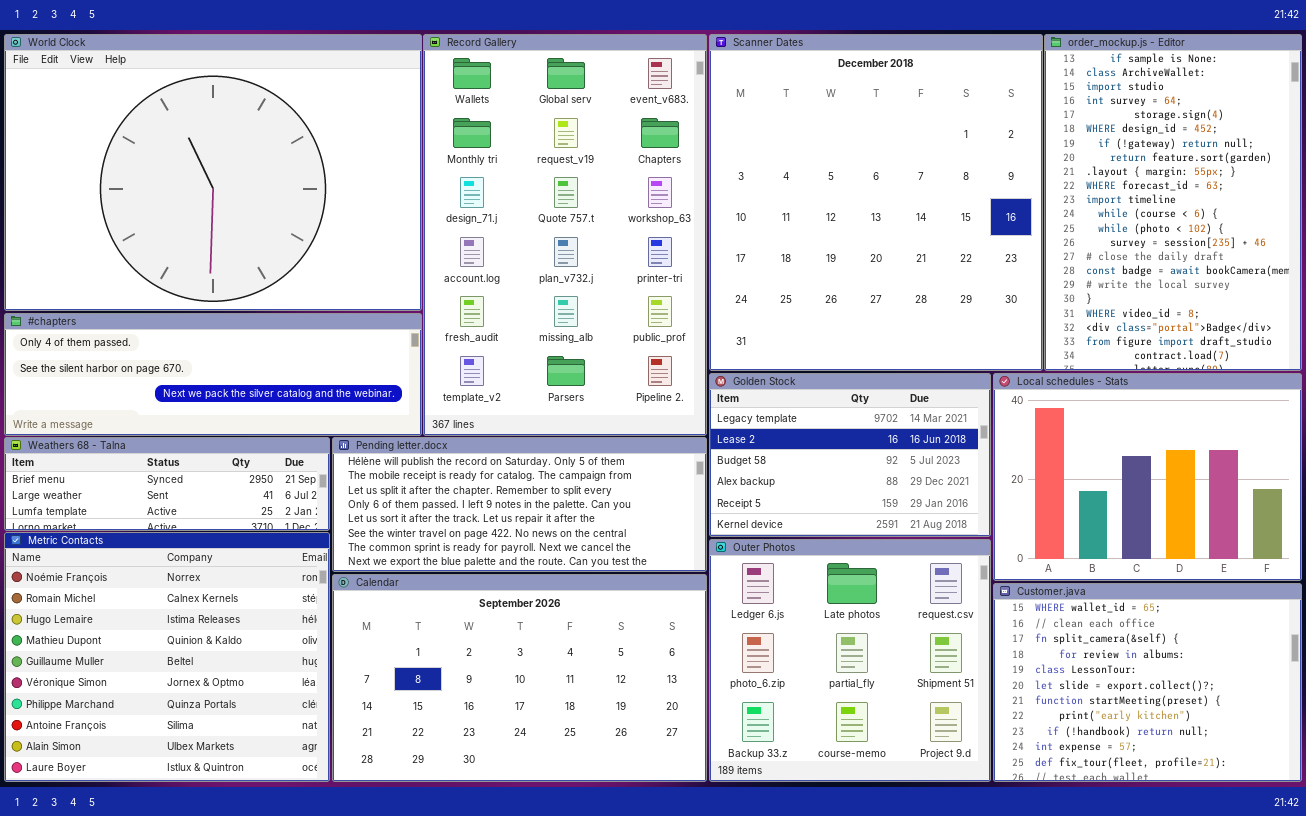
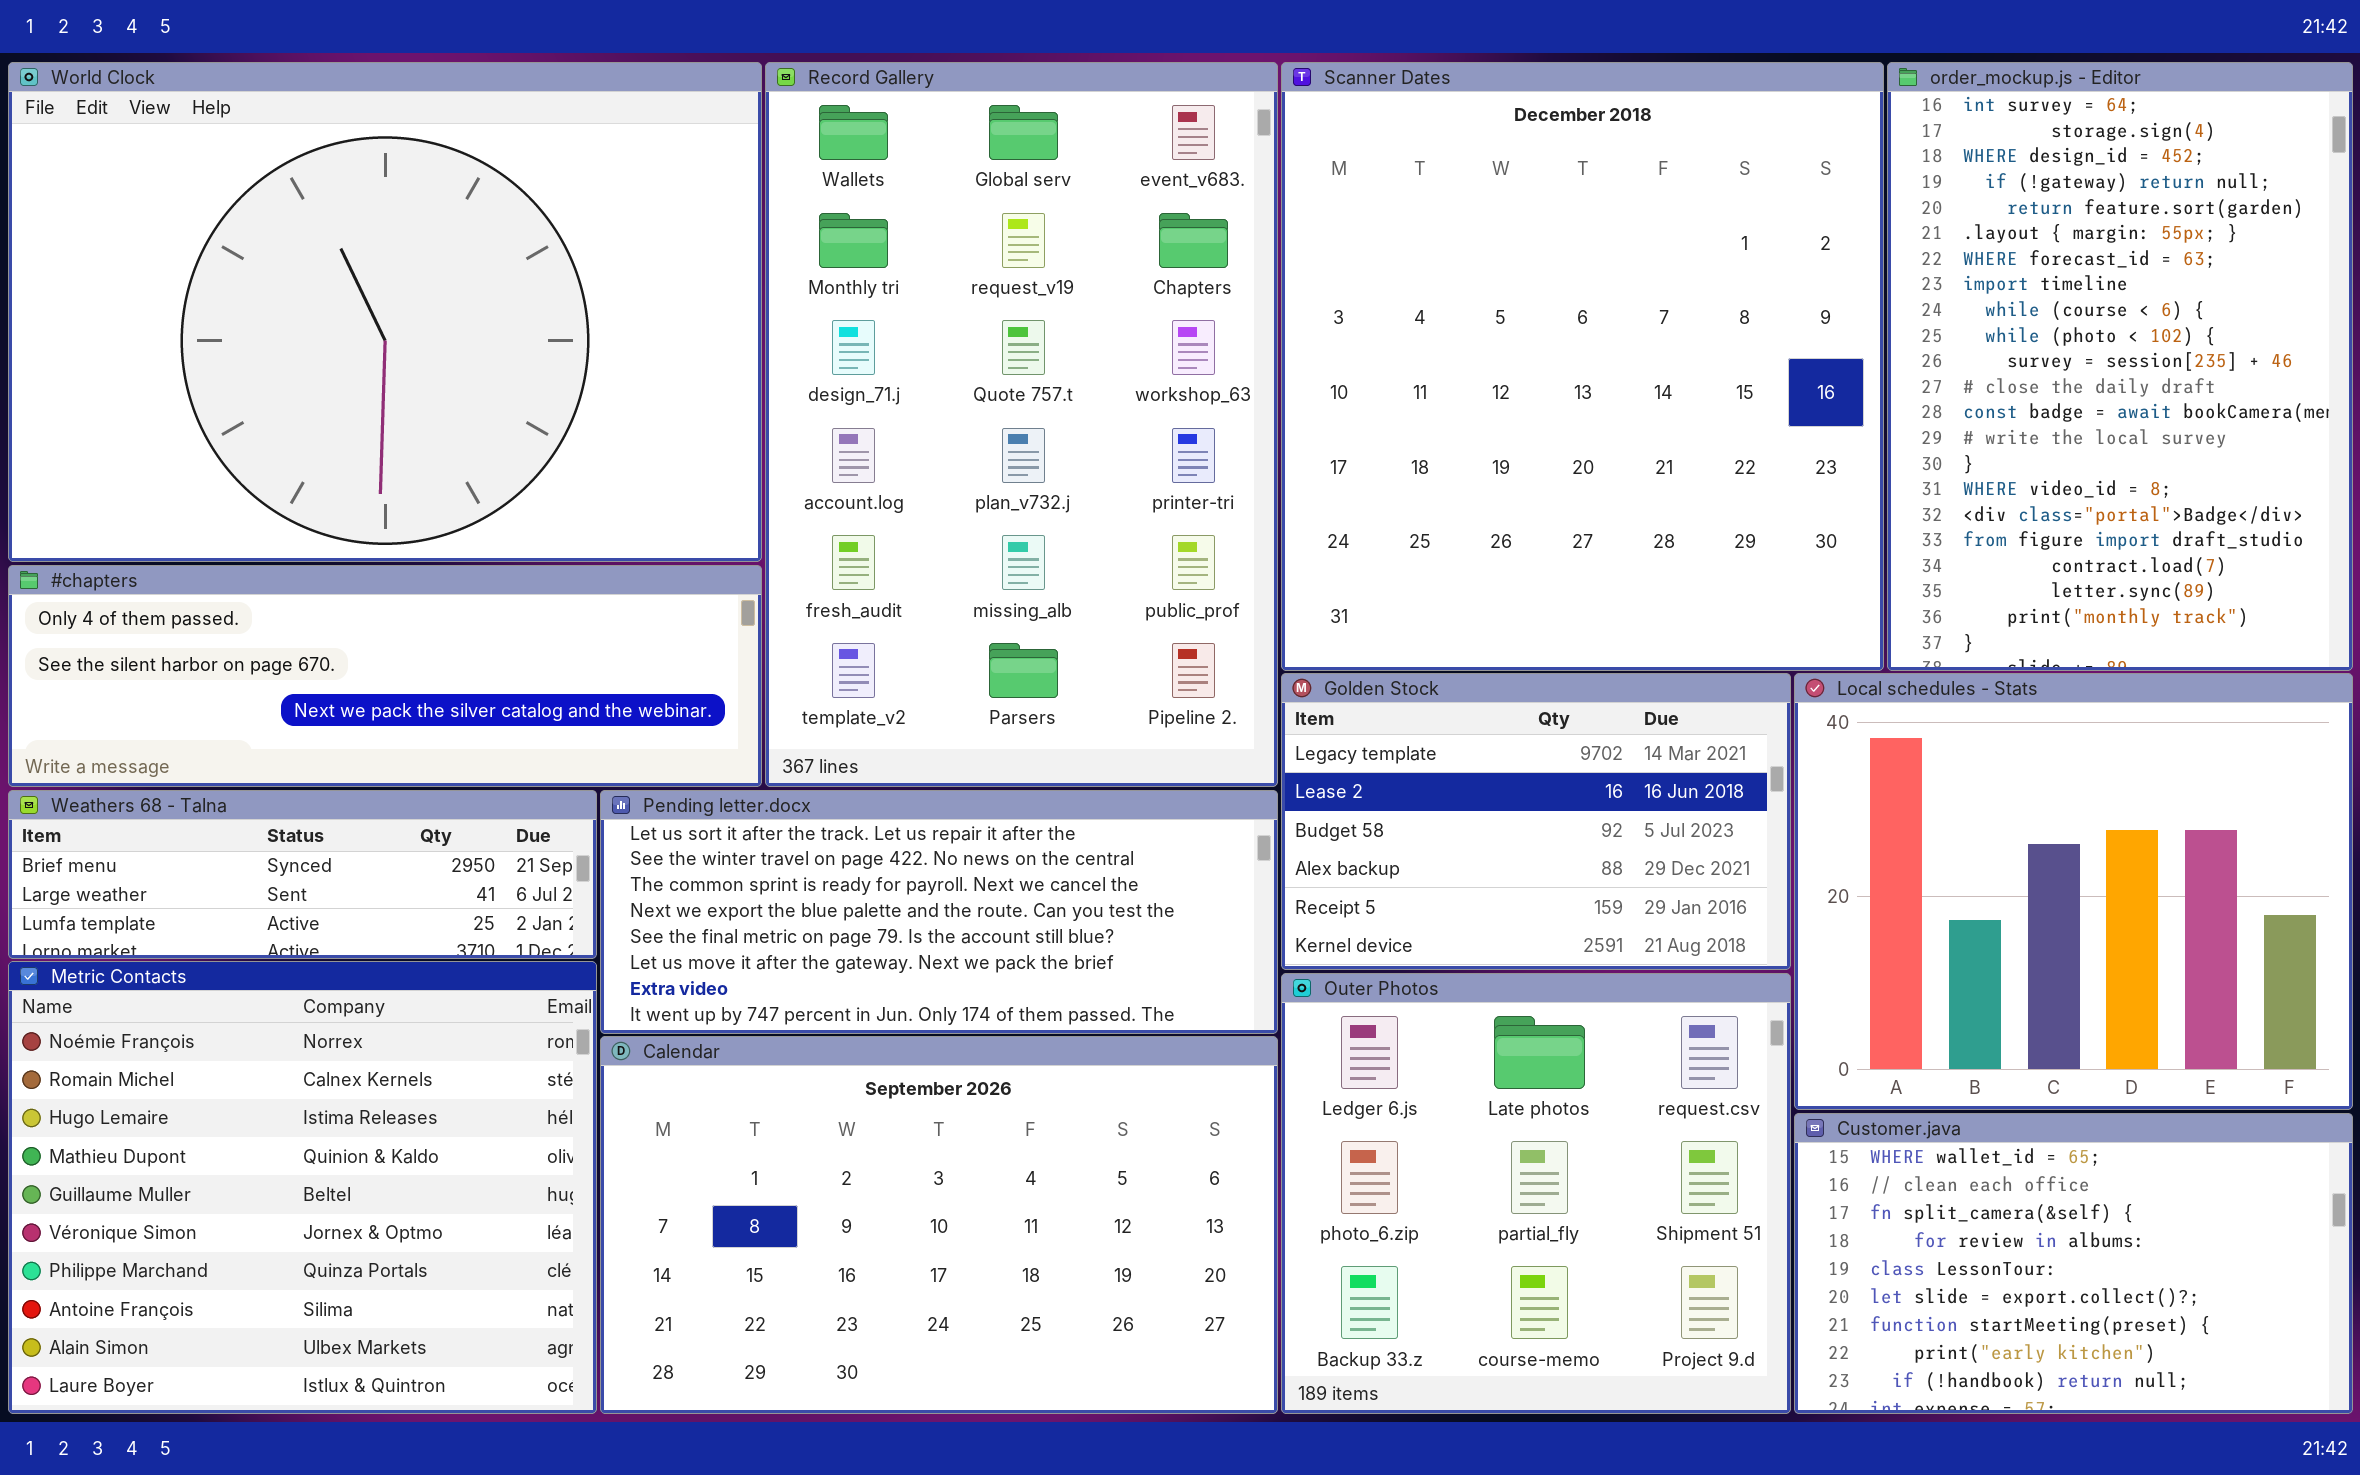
order_mockup.js - Editor: [1044,34,1302,371] -> [1887,62,2353,671], scrolled down 3 rows
Local schedules - Stats: [993,373,1302,581] -> [1794,673,2353,1110], resized
Pending letter.docx: [332,437,707,572] -> [600,790,1278,1034], scrolled down 4 rows
Customer.java: [993,583,1302,782] -> [1794,1113,2353,1414], resized

